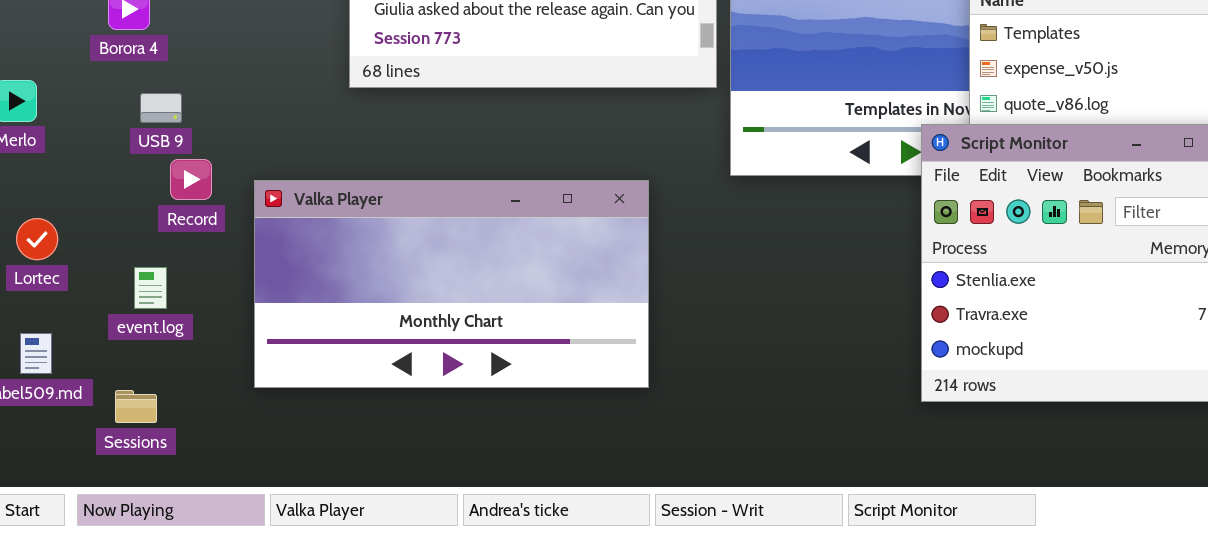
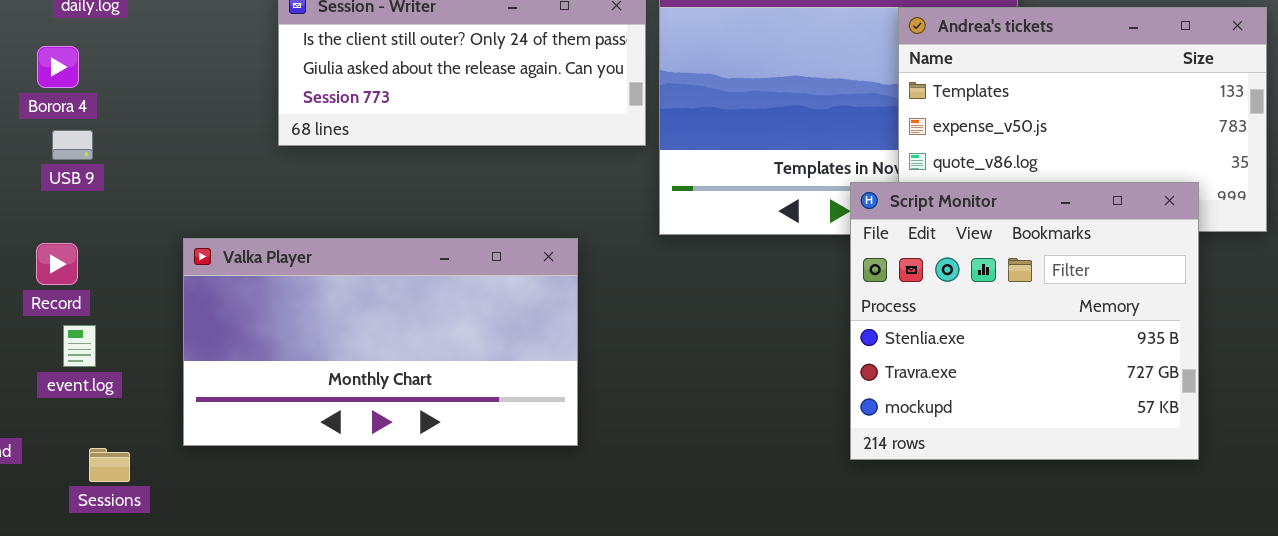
USB 9: [140,93,182,123] -> [52,130,93,160], moved
Record: [170,159,212,200] -> [36,243,78,285], moved
Sessions: [115,390,157,423] -> [89,448,130,482], moved

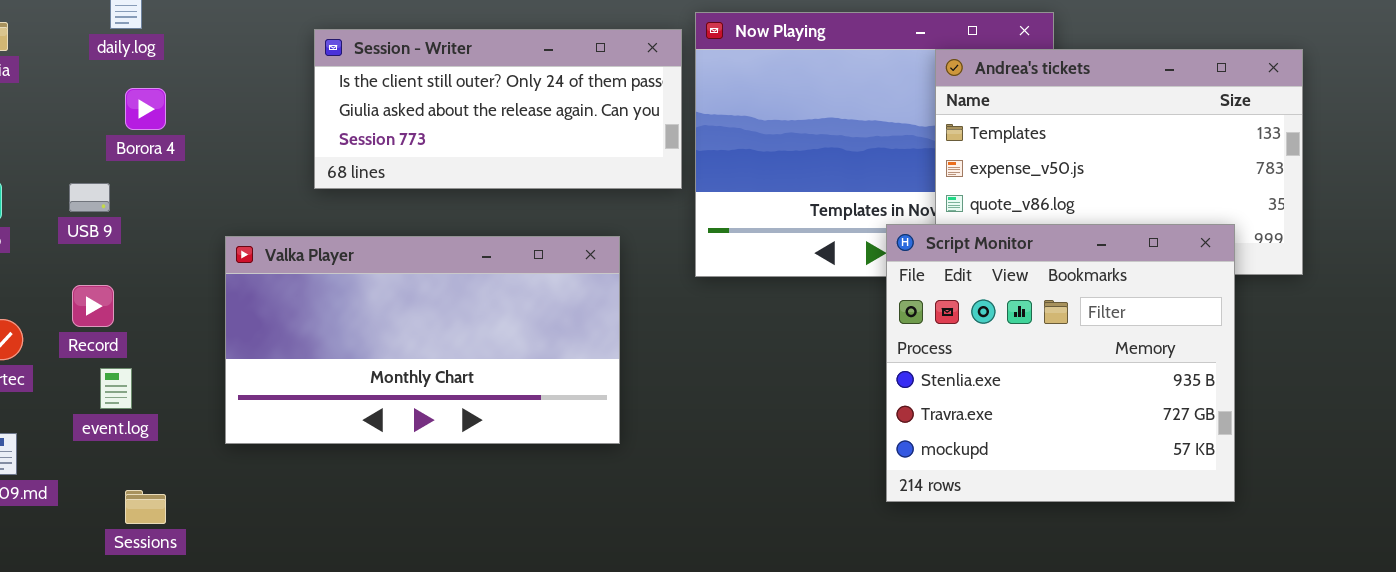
Borora 4: [37,46,79,88] -> [125,88,166,130], moved
USB 9: [52,130,93,160] -> [69,183,110,212], moved
Valka Player: [183,238,578,446] -> [225,236,620,444], moved

